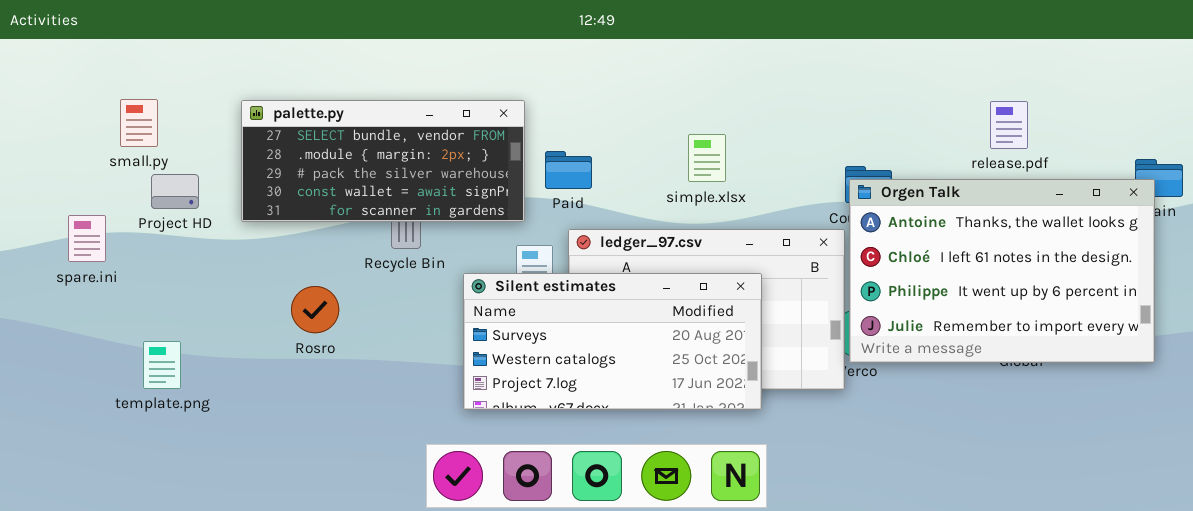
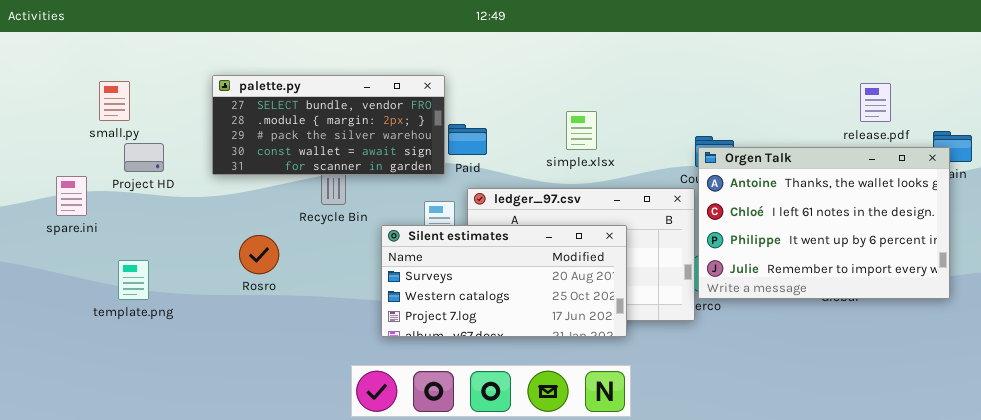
palette.py: [241,100,525,222] -> [212,75,445,175], moved
release.pdf: [990,101,1028,149] -> [860,83,891,122], moved
template.png: [143,341,181,389] -> [118,260,149,300], moved

